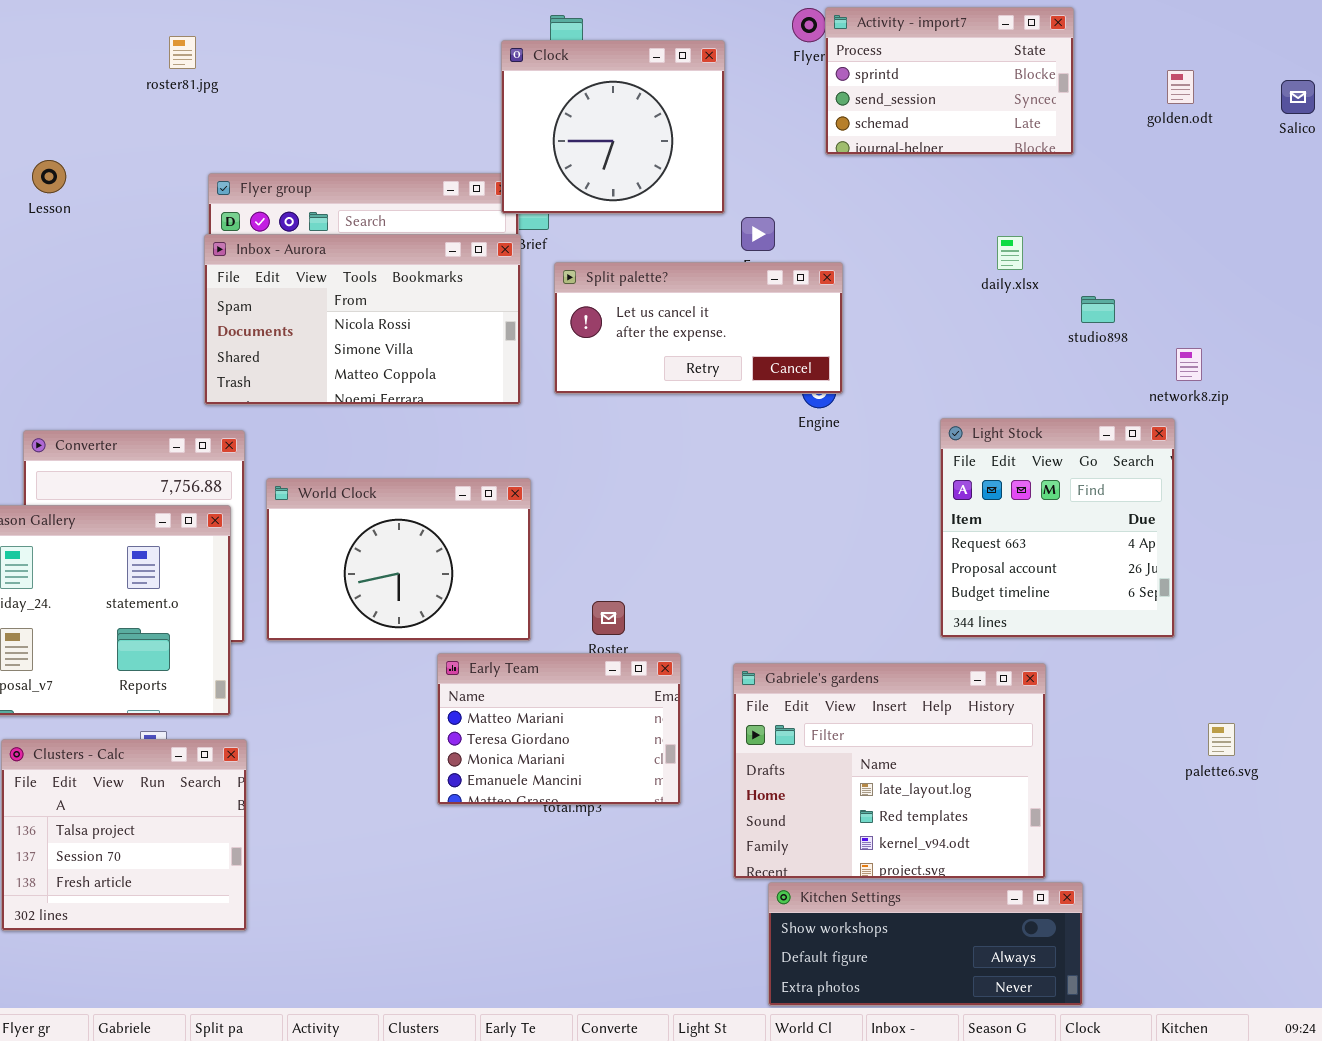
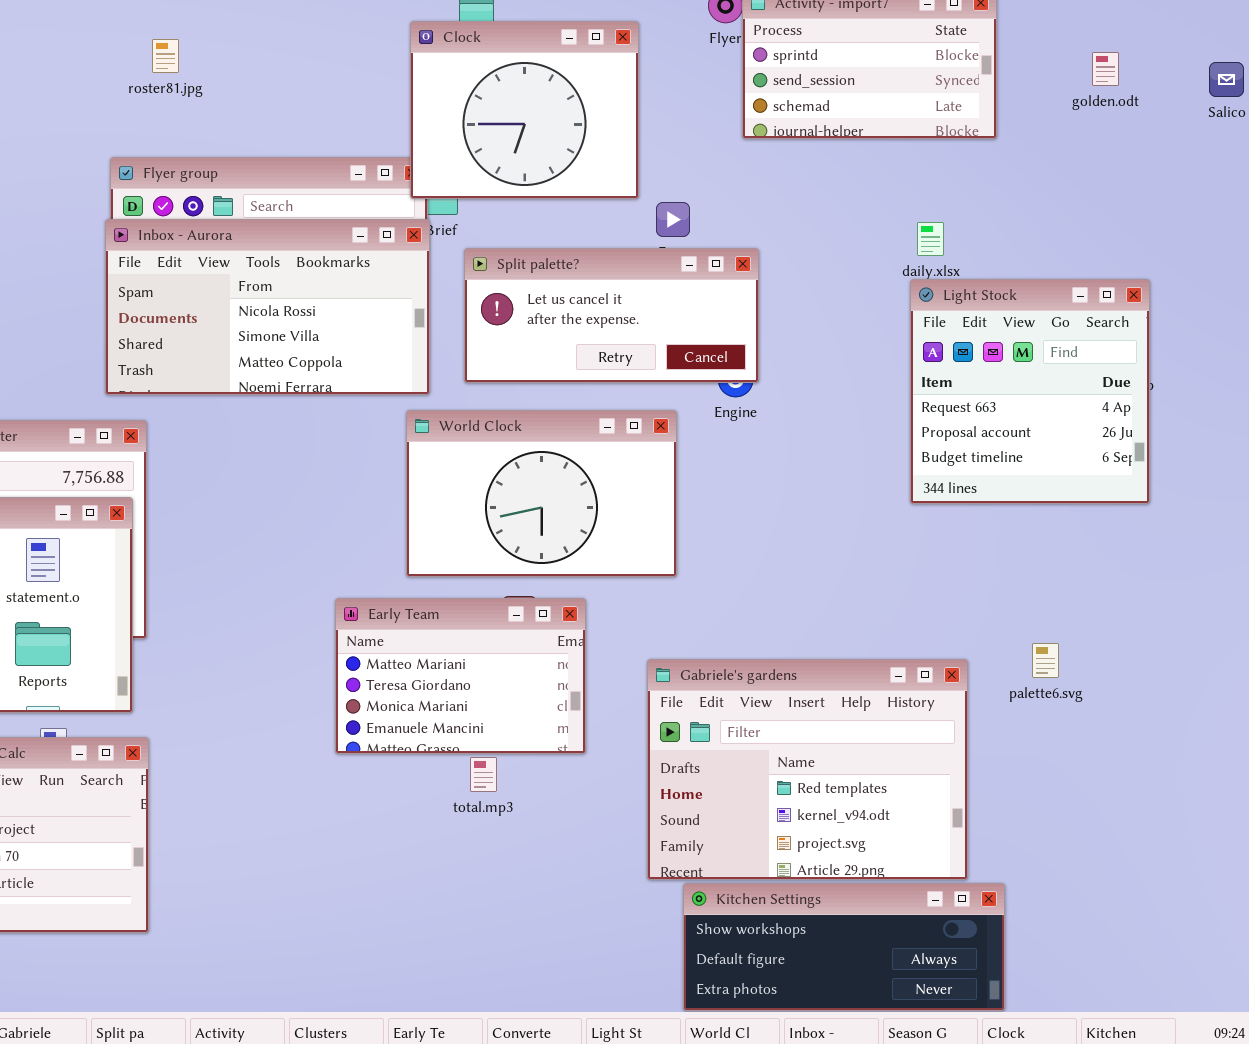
roster81.jpg: [169,36,196,69] -> [152,39,179,73], moved
Light Stock: [940,418,1175,638] -> [910,279,1150,504], moved
World Clock: [266,478,531,641] -> [406,410,677,577], moved
Early Team: [437,653,681,805] -> [335,598,586,754], moved
Gabriele's gardens: [733,663,1046,879] -> [647,659,968,880], scrolled down 1 row
palette6.svg: [1208,723,1235,756] -> [1032,643,1059,678], moved

